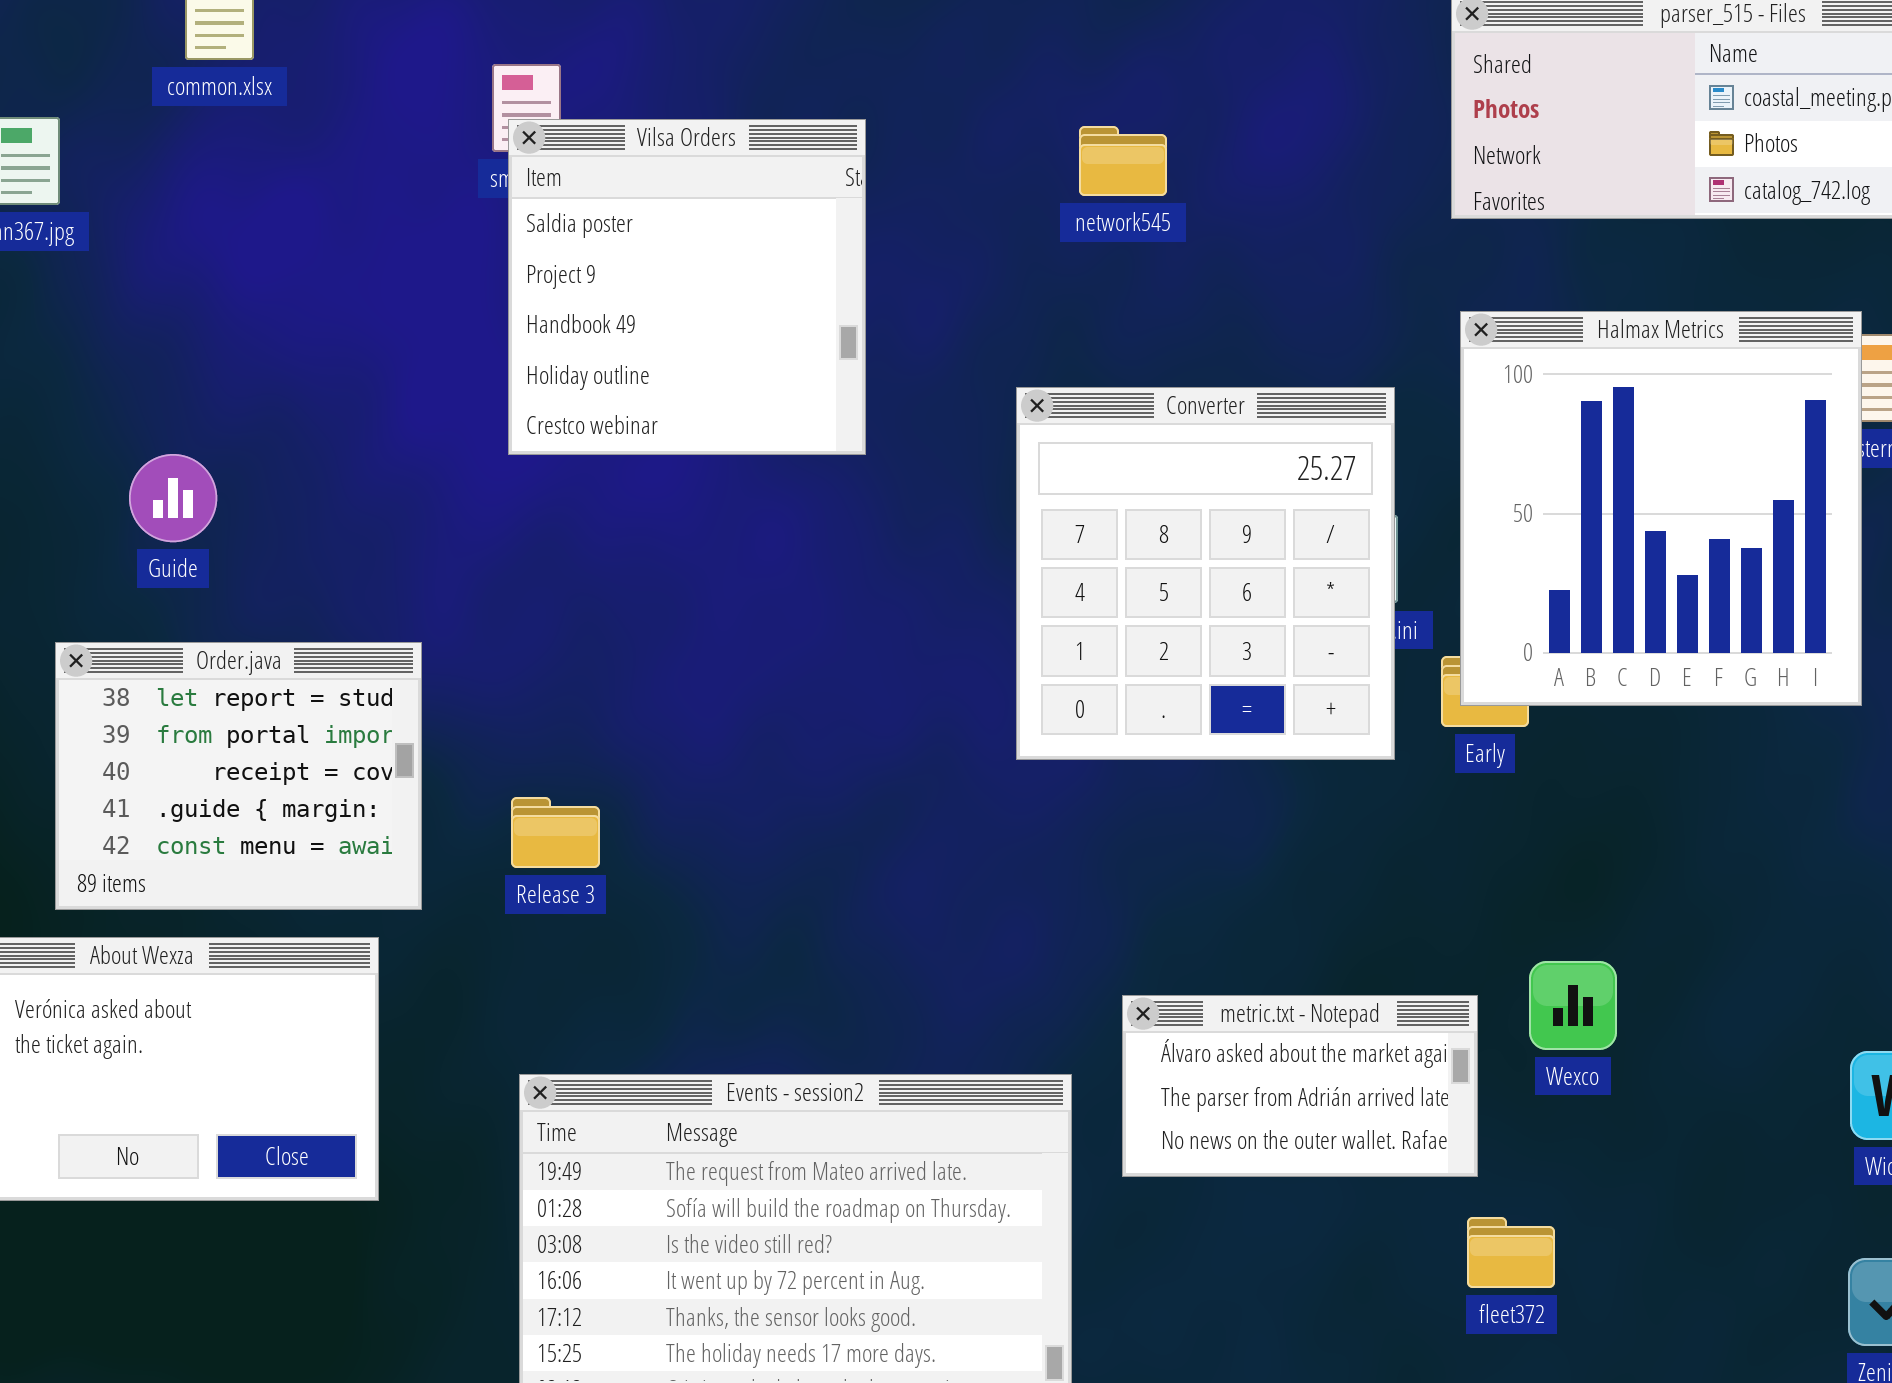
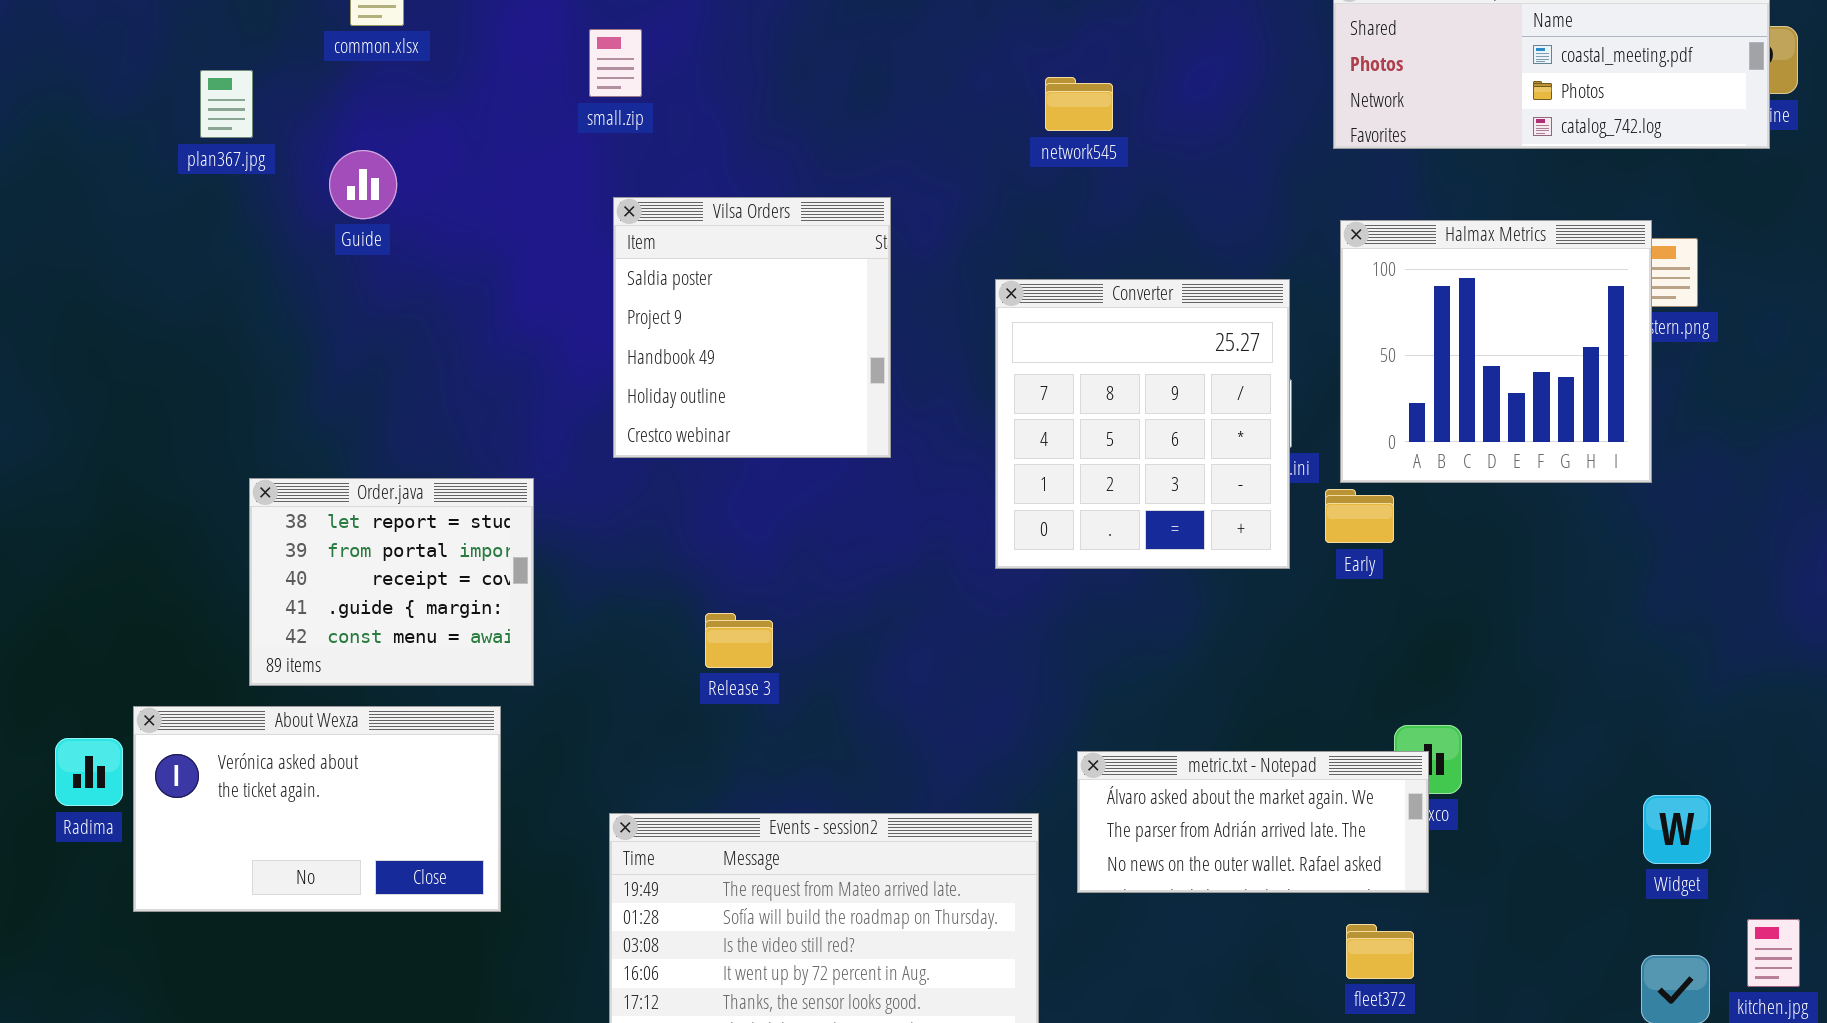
Vilsa Orders: [508,119,866,455] -> [613,197,891,458], moved
Halmax Metrics: [1460,311,1862,706] -> [1340,220,1652,483], resized
Guide: [129,454,217,542] -> [329,150,397,219], moved
Release 3: [511,797,600,868] -> [705,613,773,668], moved
metric.txt - Notepad: [1122,995,1478,1177] -> [1077,751,1429,893], resized

